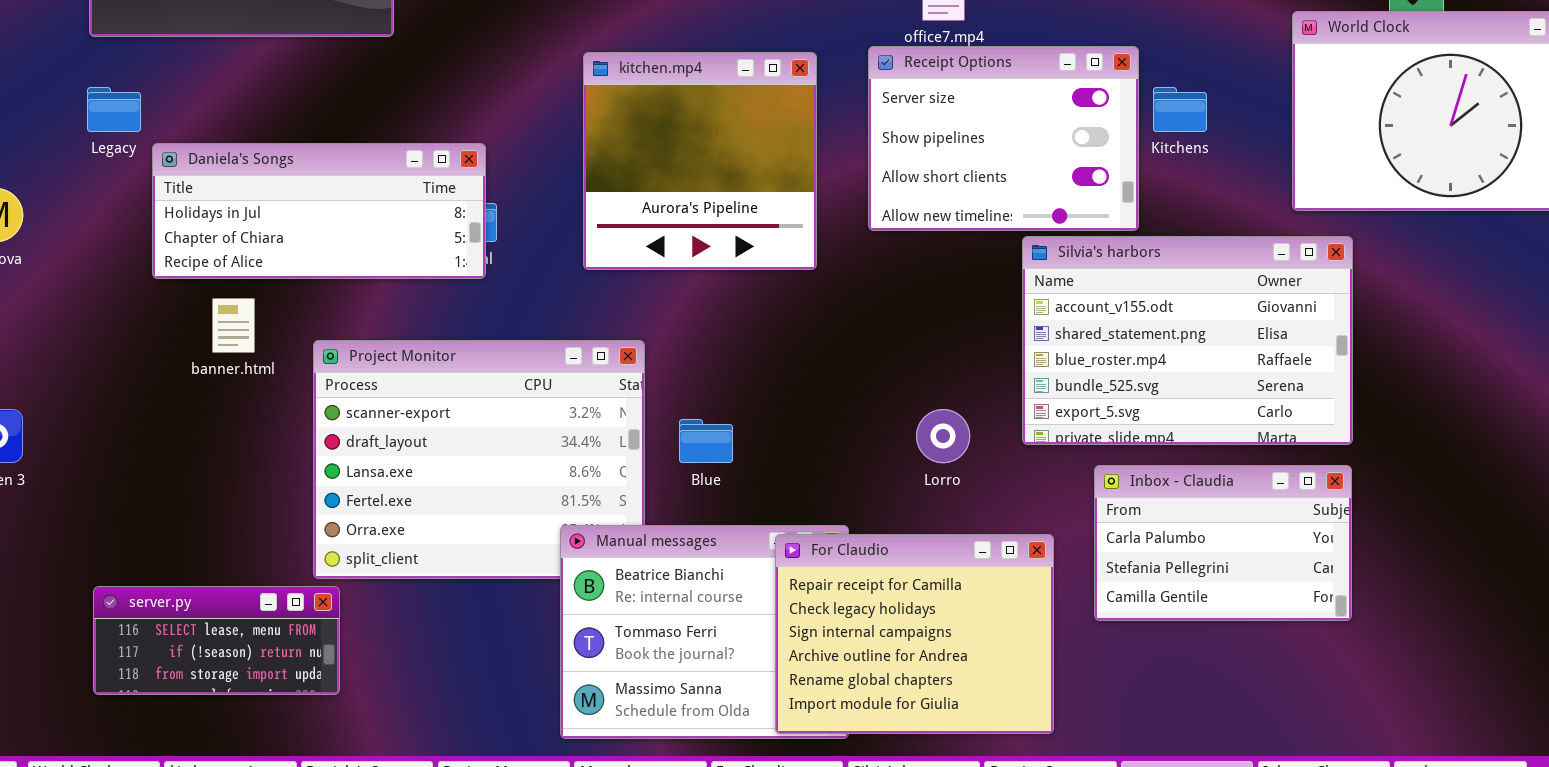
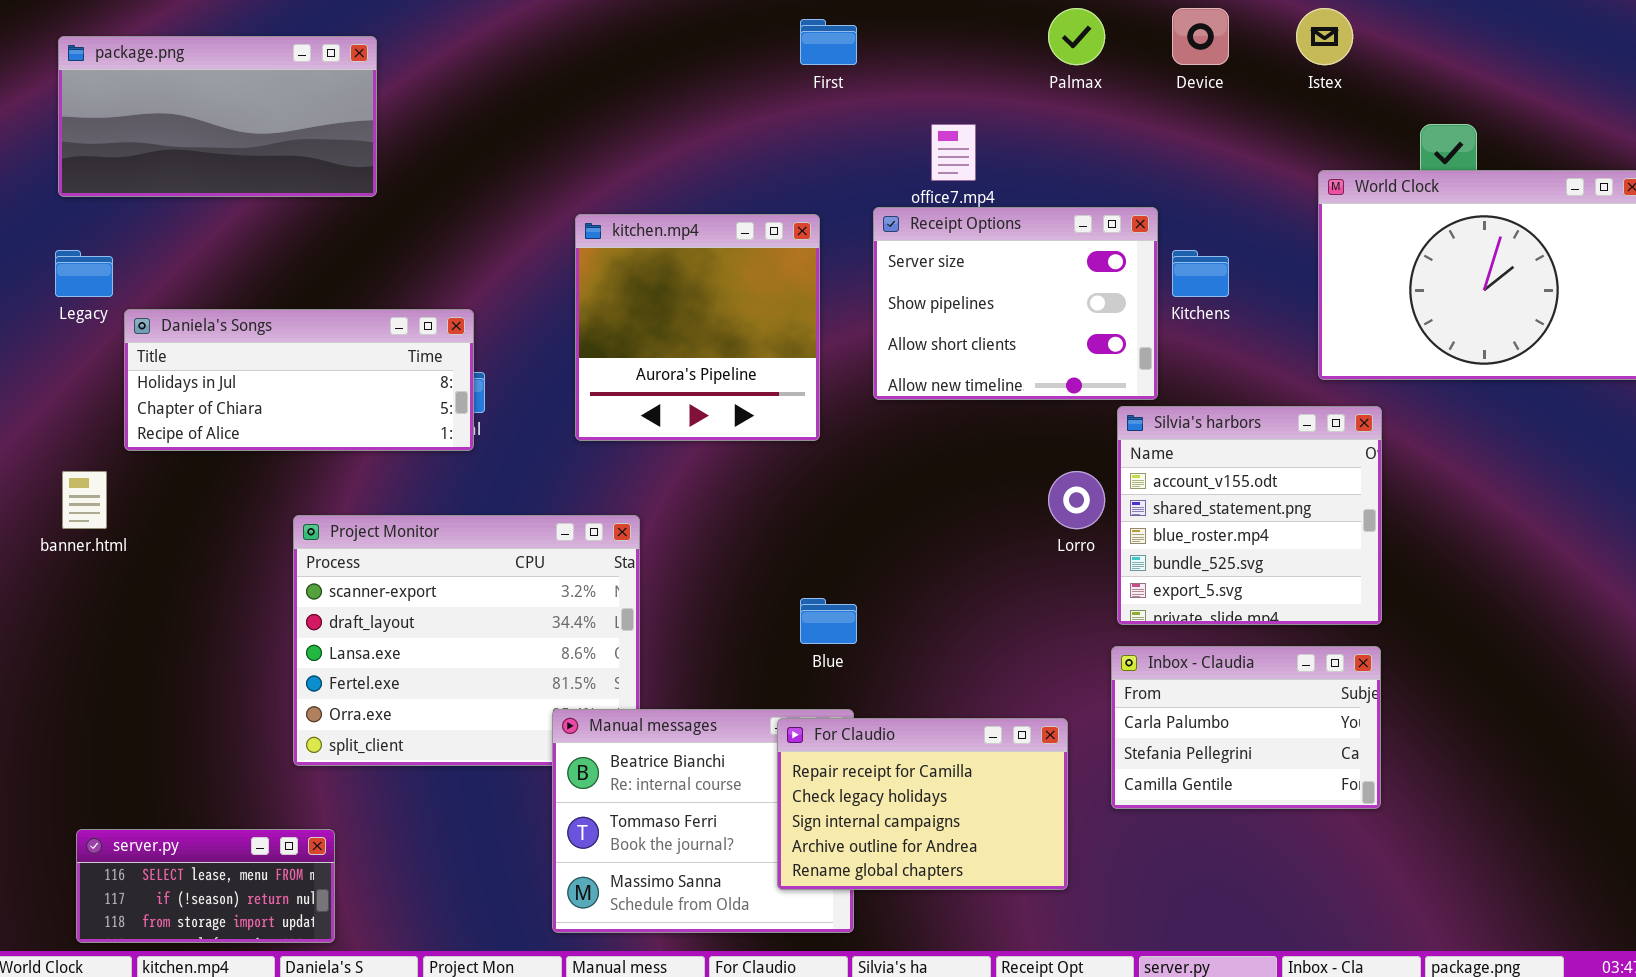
Silvia's harbors: [1022,236,1353,445] -> [1117,406,1382,625], resized
banner.html: [212,298,255,353] -> [62,471,107,529], moved
Lorro: [916,409,970,463] -> [1048,471,1105,529], moved
Blue: [679,419,733,463] -> [800,598,857,644], moved
For Claudio: [775,534,1054,734] -> [777,718,1068,890], resized
server.py: [93,586,340,695] -> [76,829,335,943], moved

